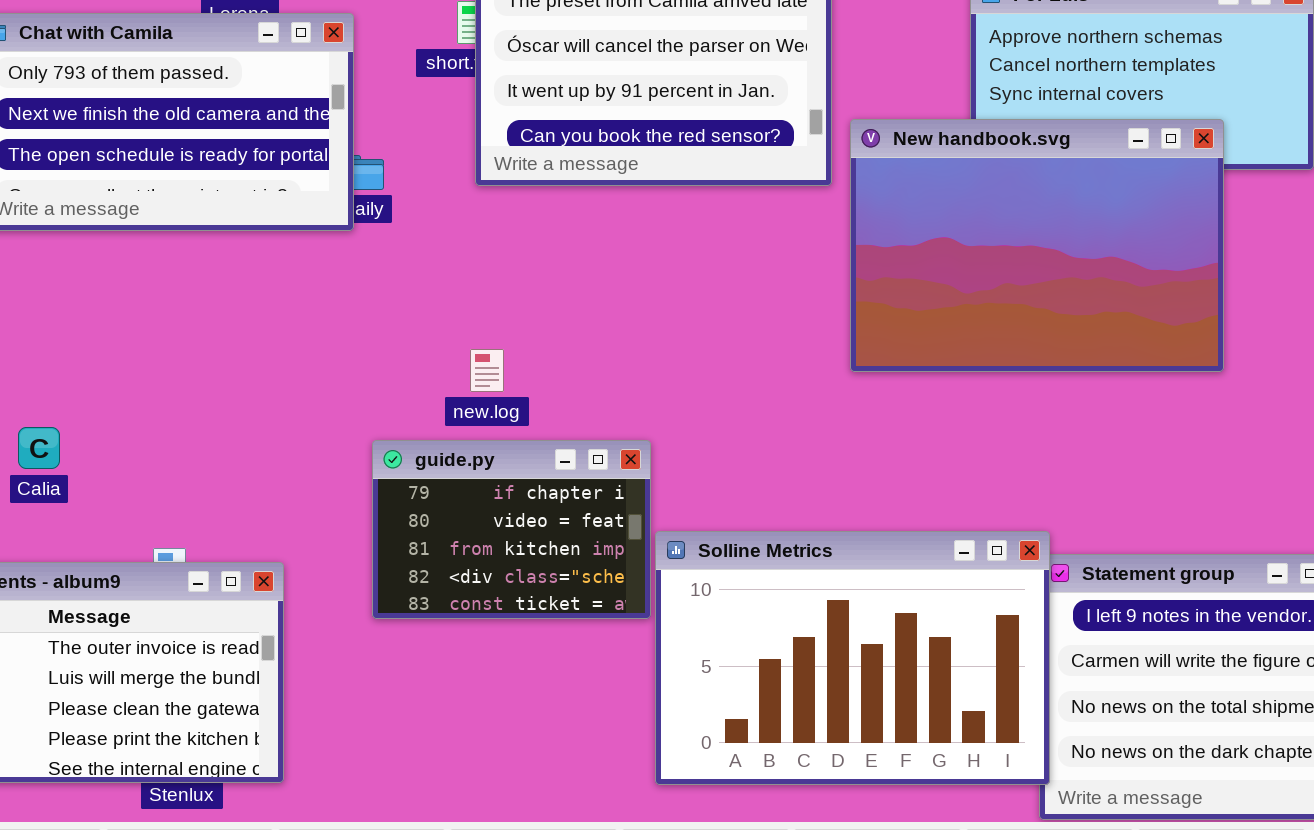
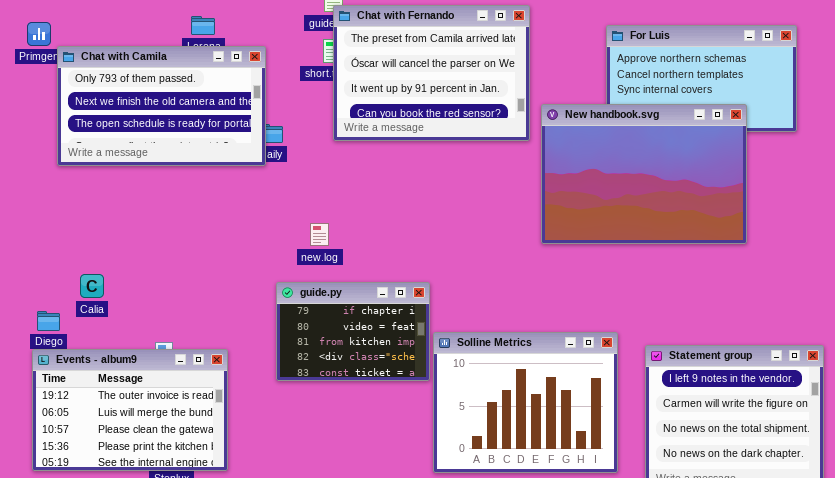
new.log: [470,349,504,392] -> [310,223,329,246], moved
Solline Metrics: [655,531,1050,785] -> [433,332,618,473], resized

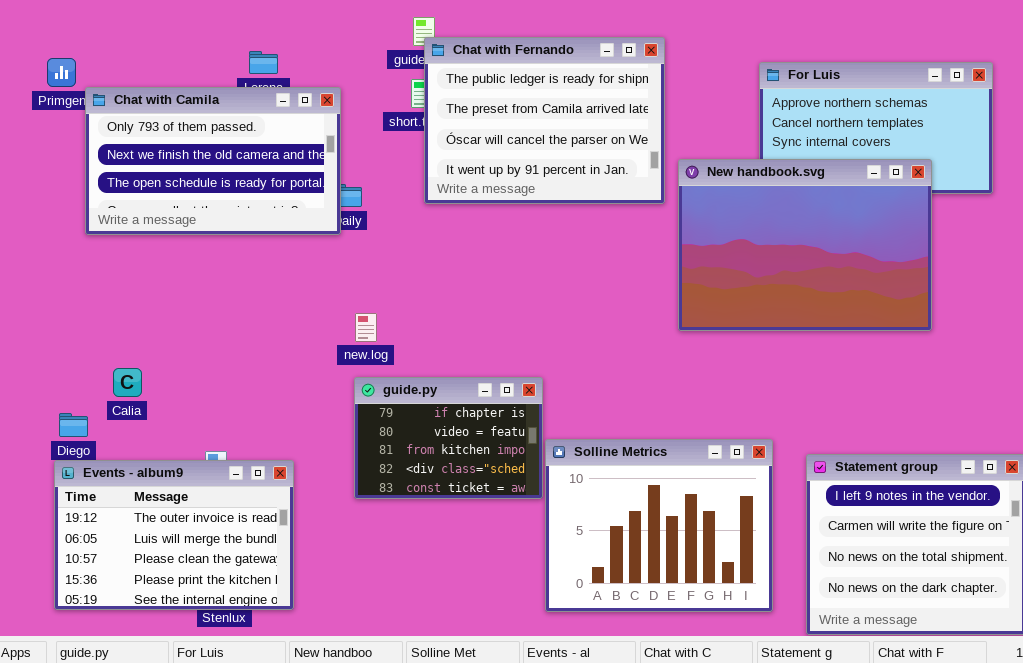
Chat with Fernando: [333,5,530,141] -> [424,37,665,204], scrolled up 1 row
new.log: [310,223,329,246] -> [355,313,377,342], moved

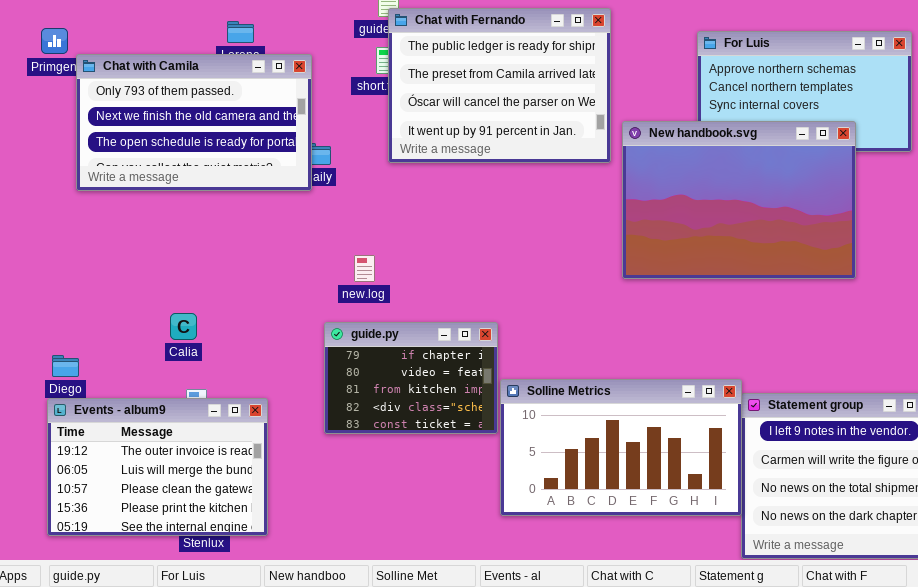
new.log: [355,313,377,342] -> [354,255,375,282], moved
Calia: [113,368,142,397] -> [170,313,197,340], moved
Solline Metrics: [545,439,773,612] -> [500,379,742,516], resized

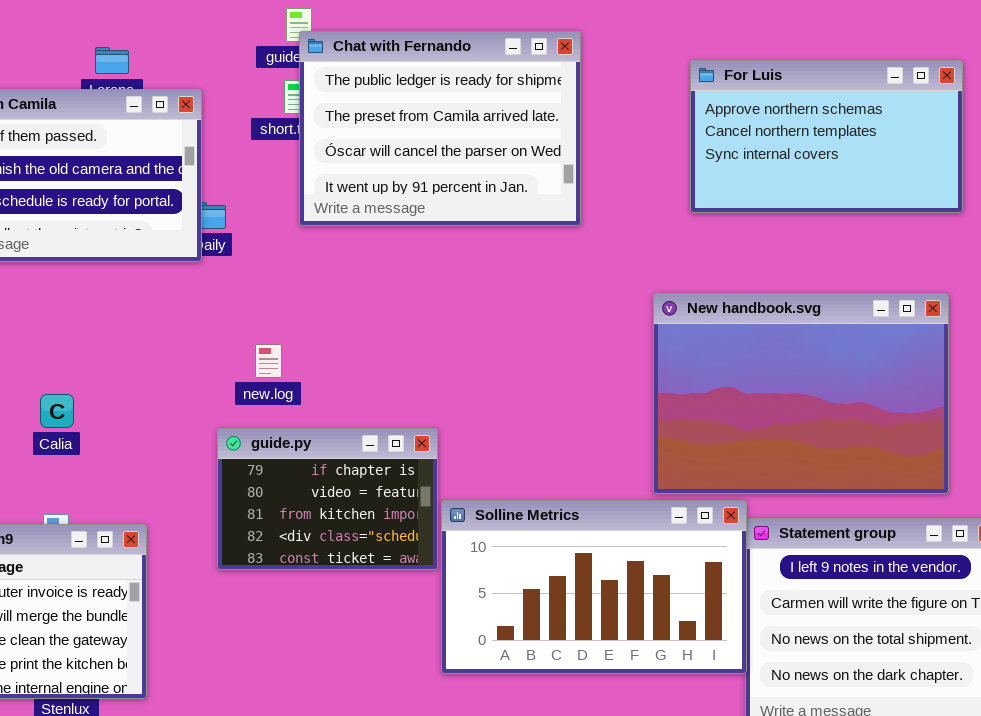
New handbook.svg: [622,121,856,279] -> [653,293,949,494], moved
Calia: [170,313,197,340] -> [40,394,74,428], moved

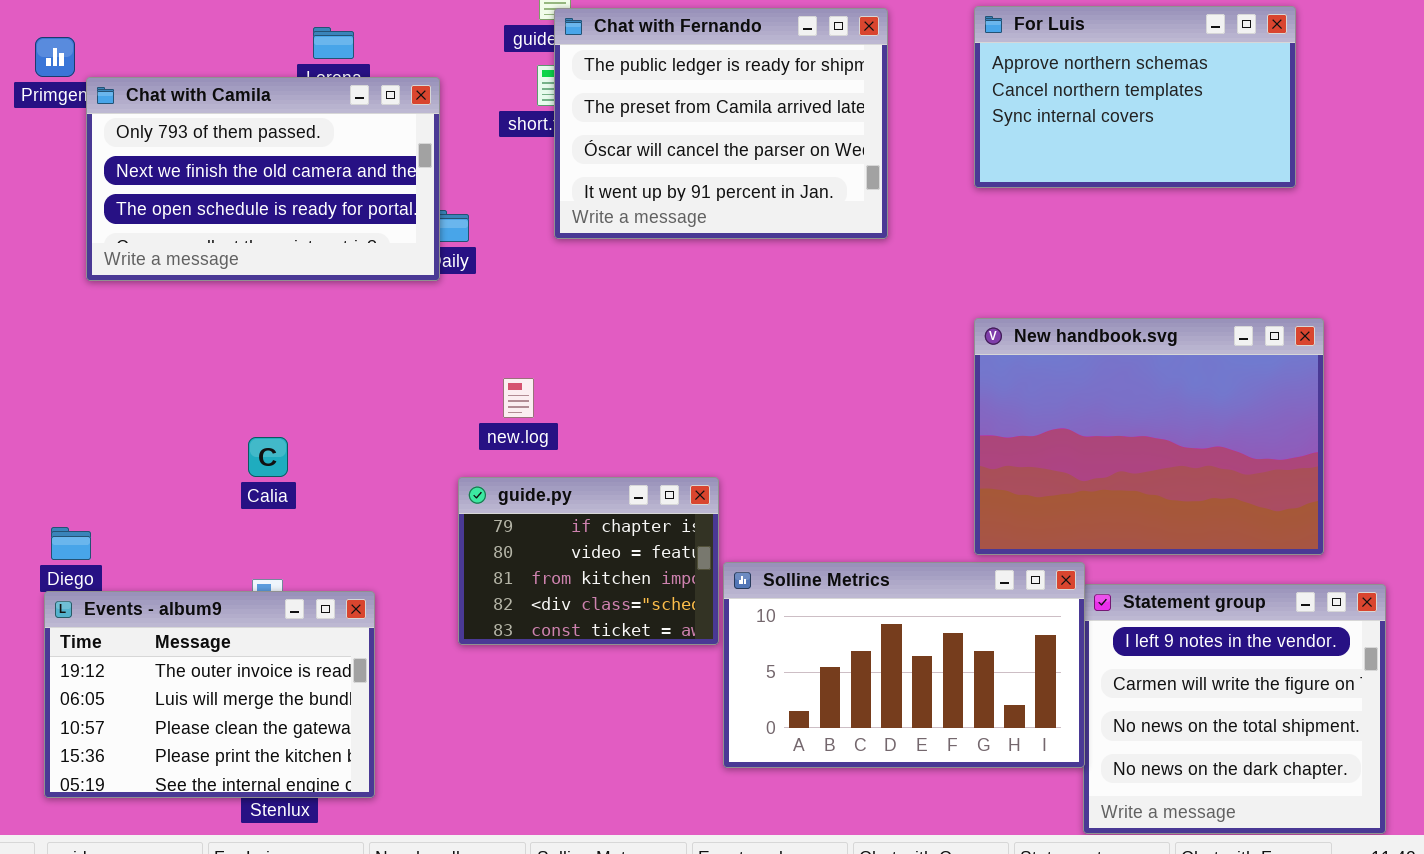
For Luis: [690,60,963,213] -> [974,6,1296,188], moved

